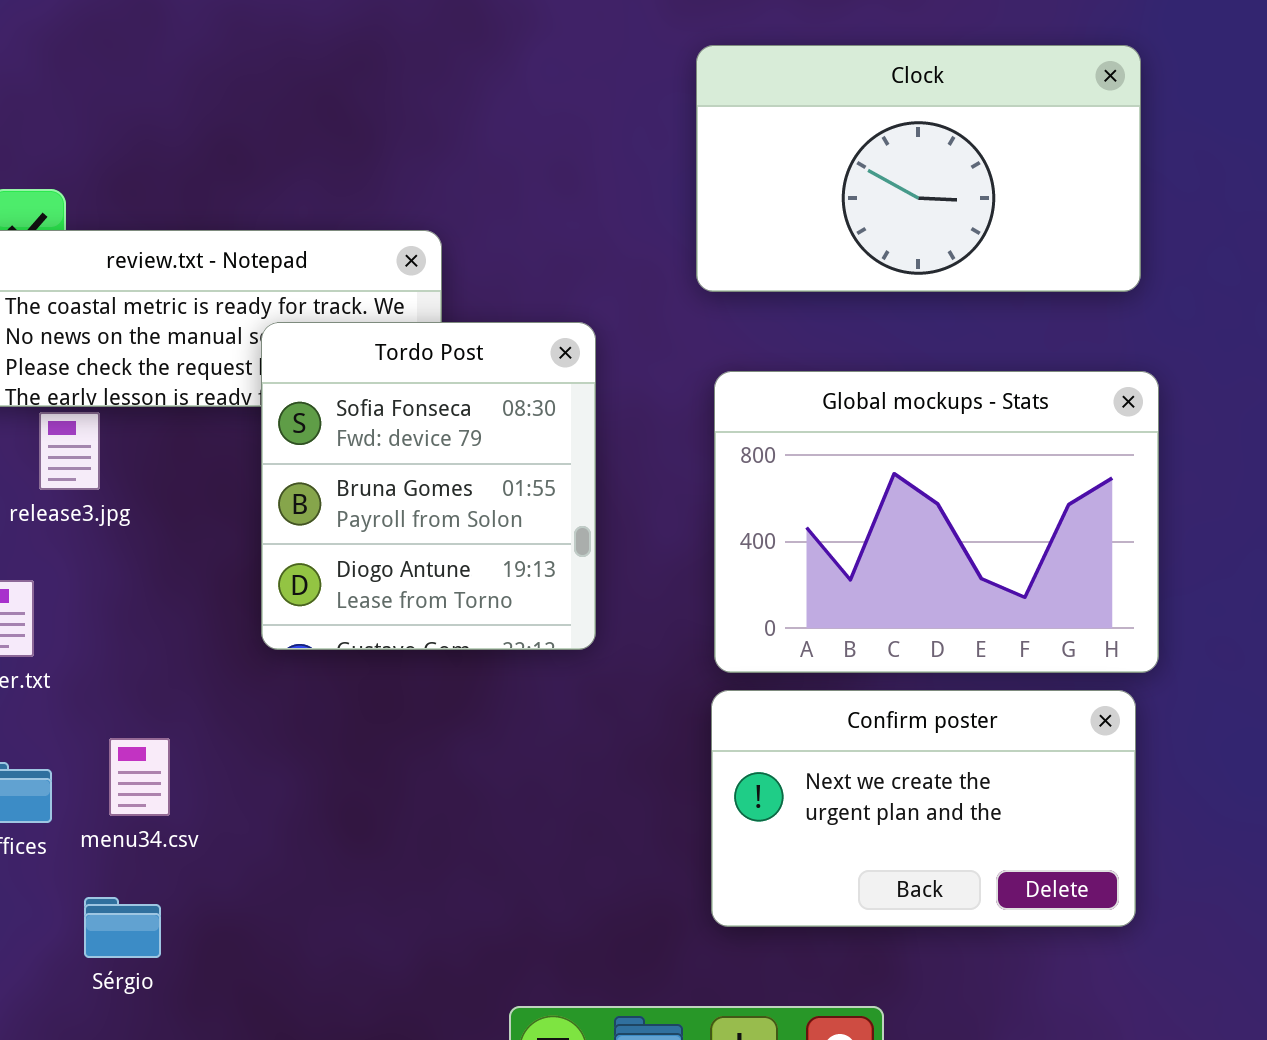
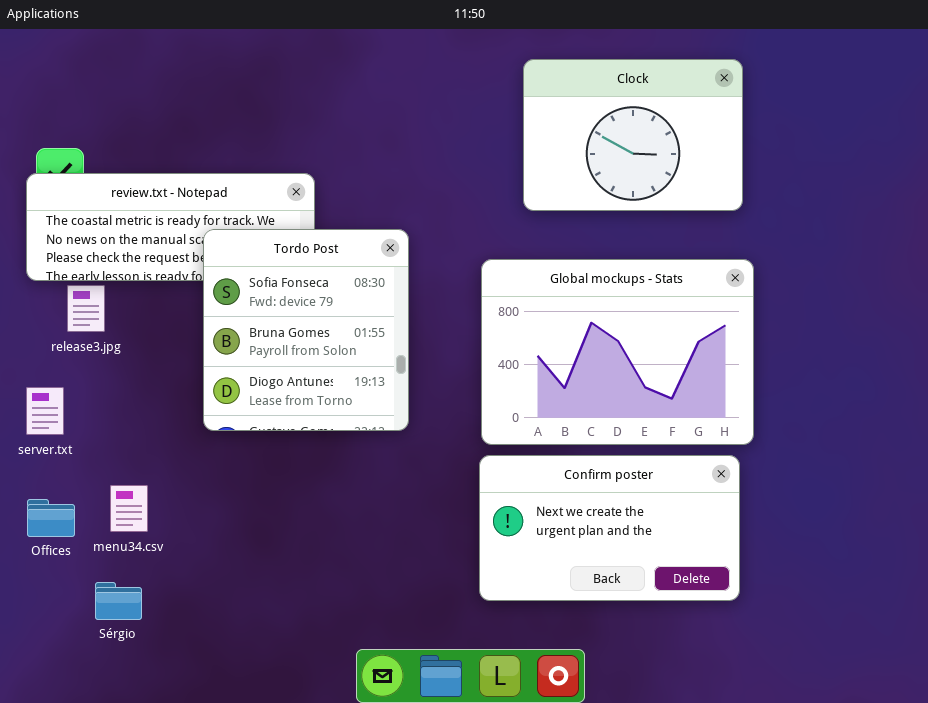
Clock: [696,45,1141,292] -> [523,59,743,211], resized

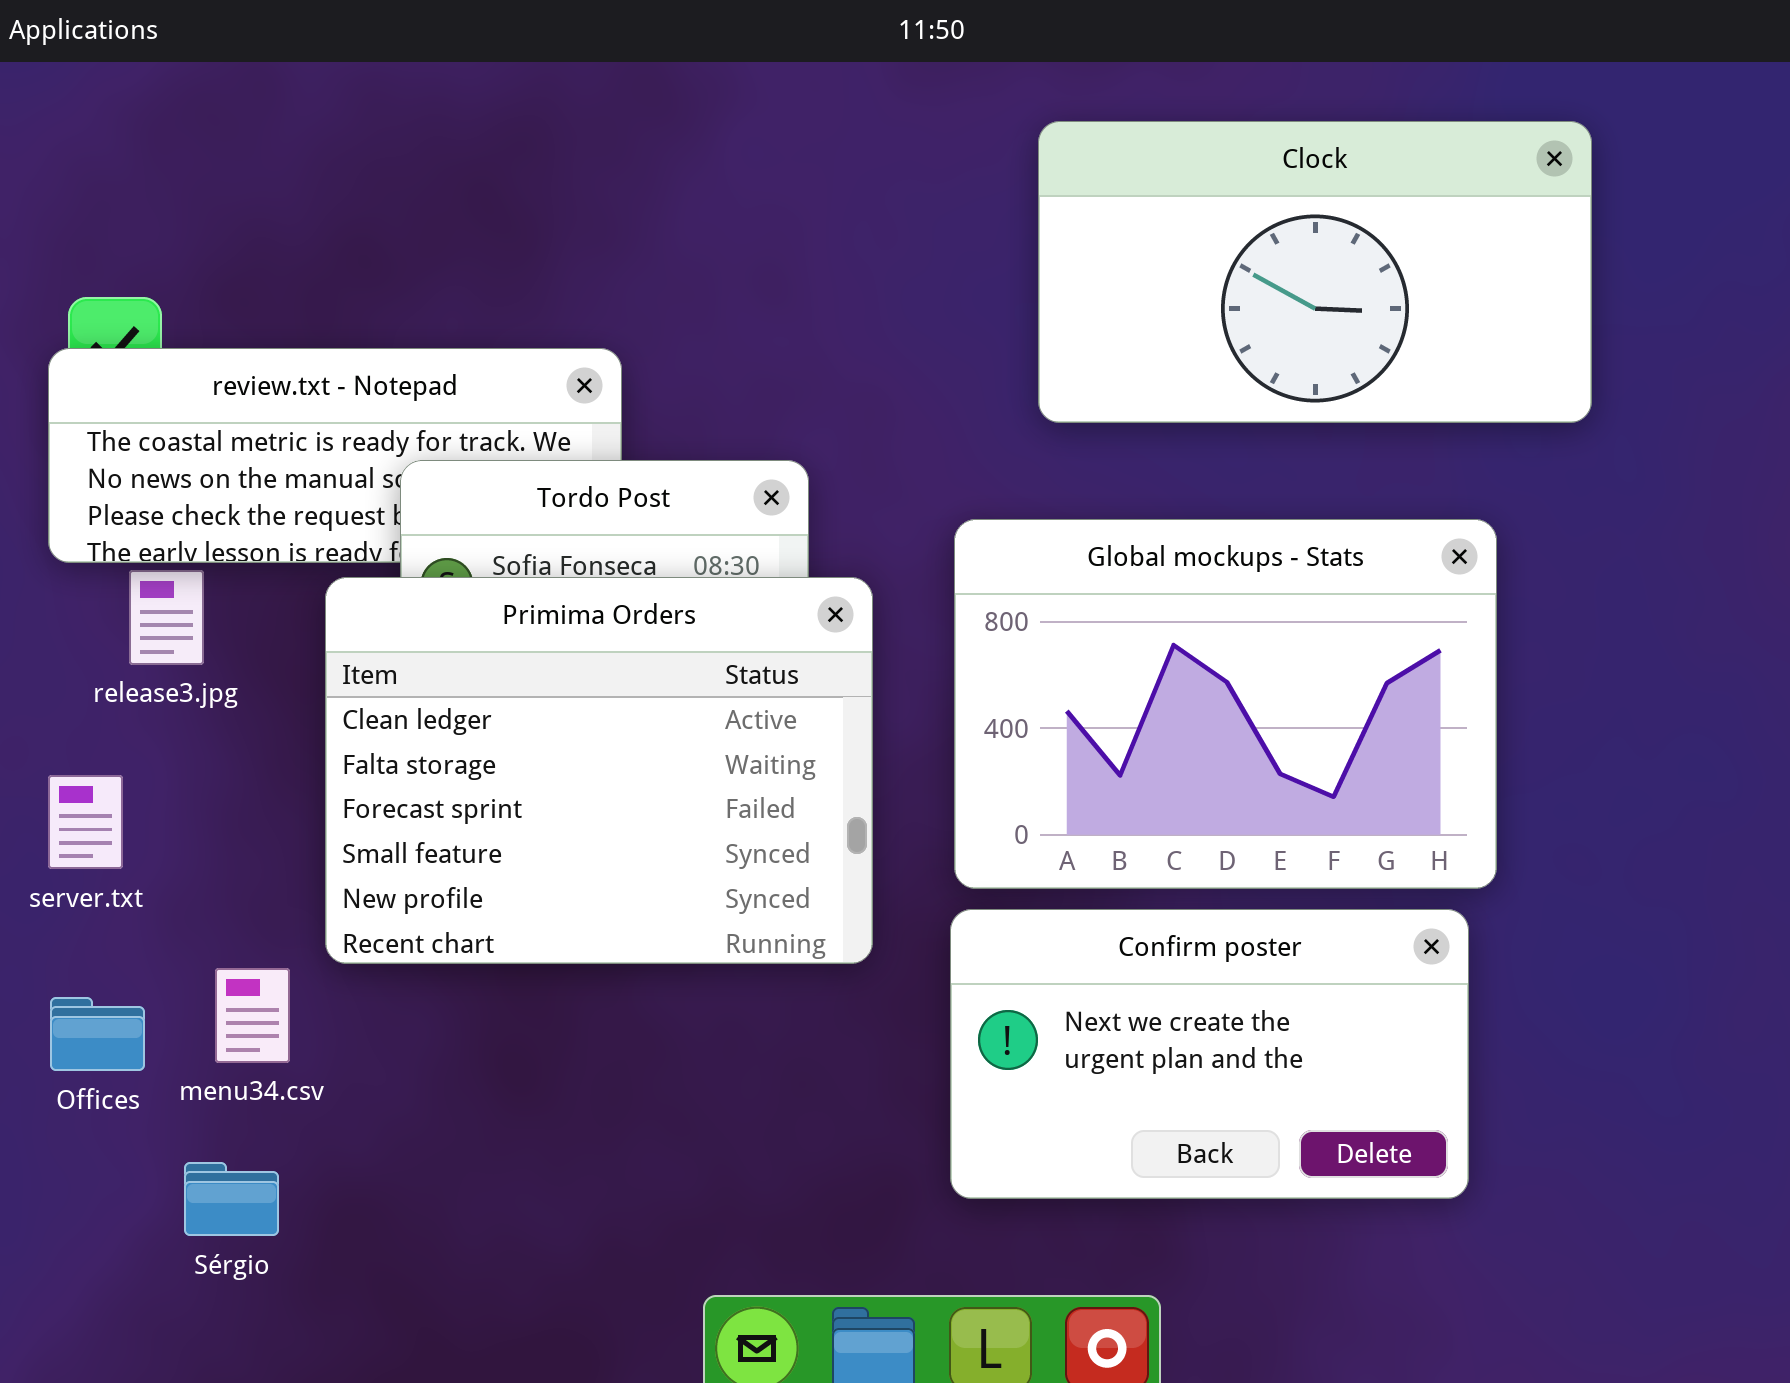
Clock: [523,59,743,211] -> [1038,121,1592,423], resized
Primima Orders: none -> [325,577,873,964], opened

